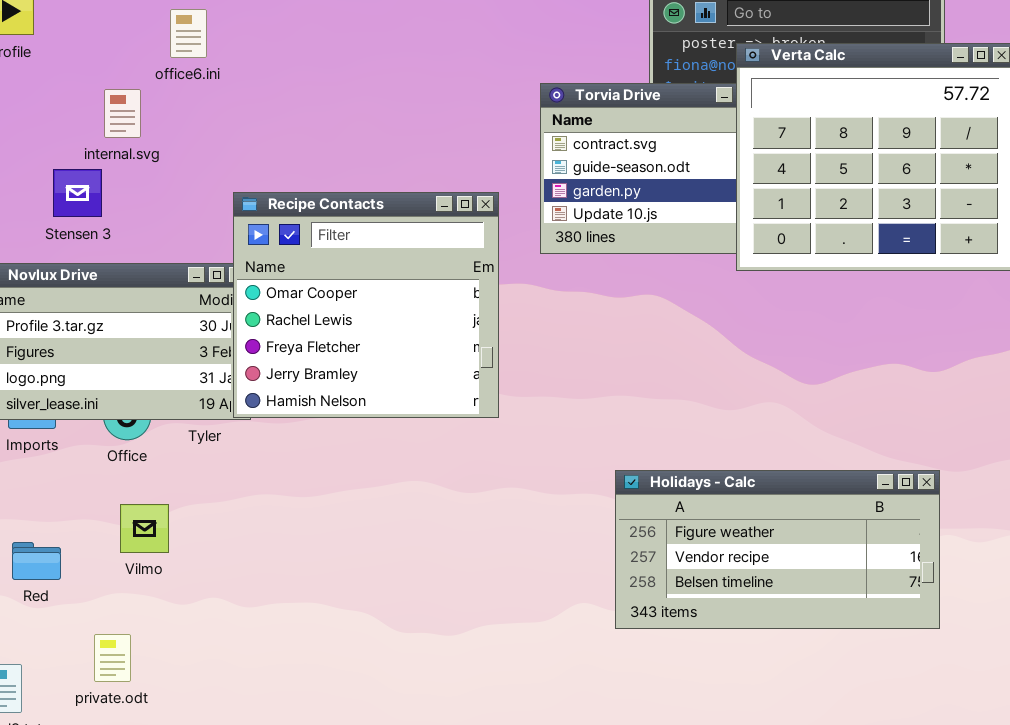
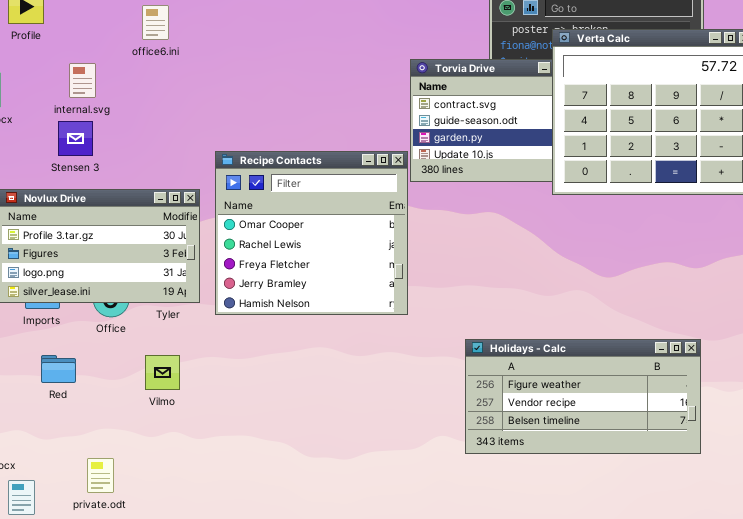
internal.svg: [104,89,141,138] -> [69,63,96,98], moved
Recipe Contacts: [233,192,499,418] -> [215,151,408,315], moved
Vilmo: [120,504,169,553] -> [145,355,180,390], moved
Red: [12,542,61,580] -> [41,355,76,383], moved

